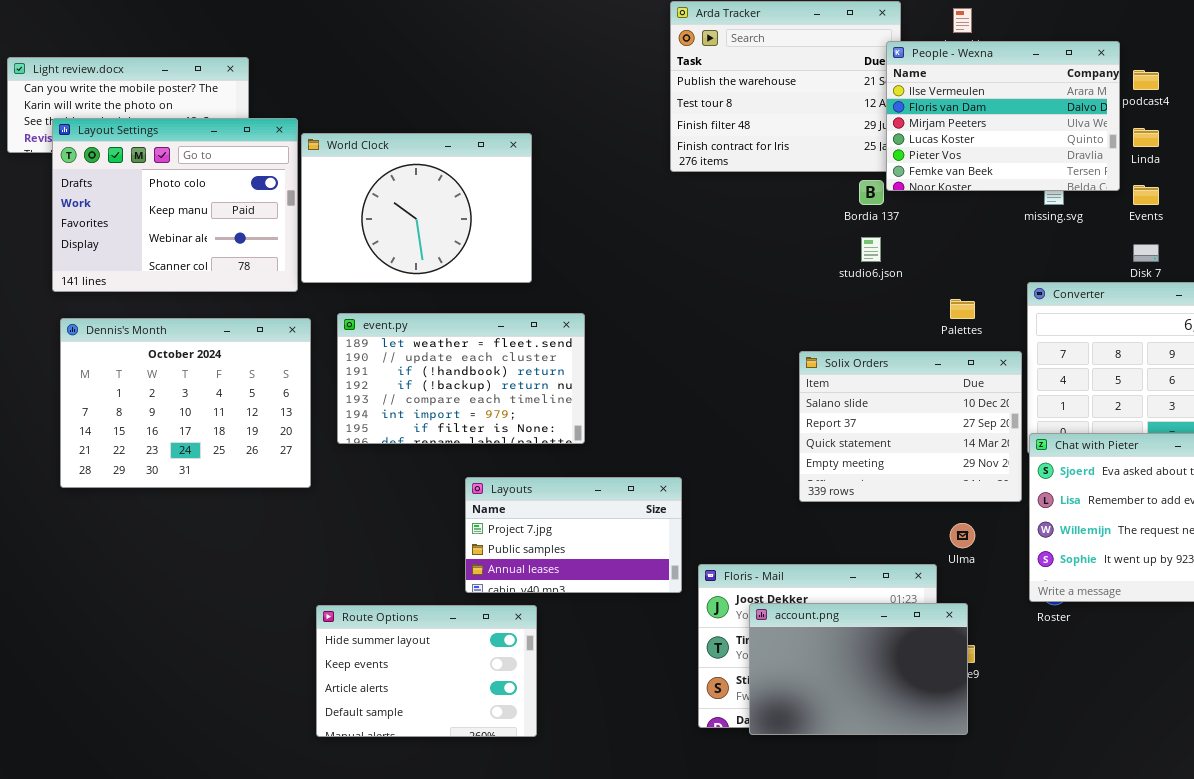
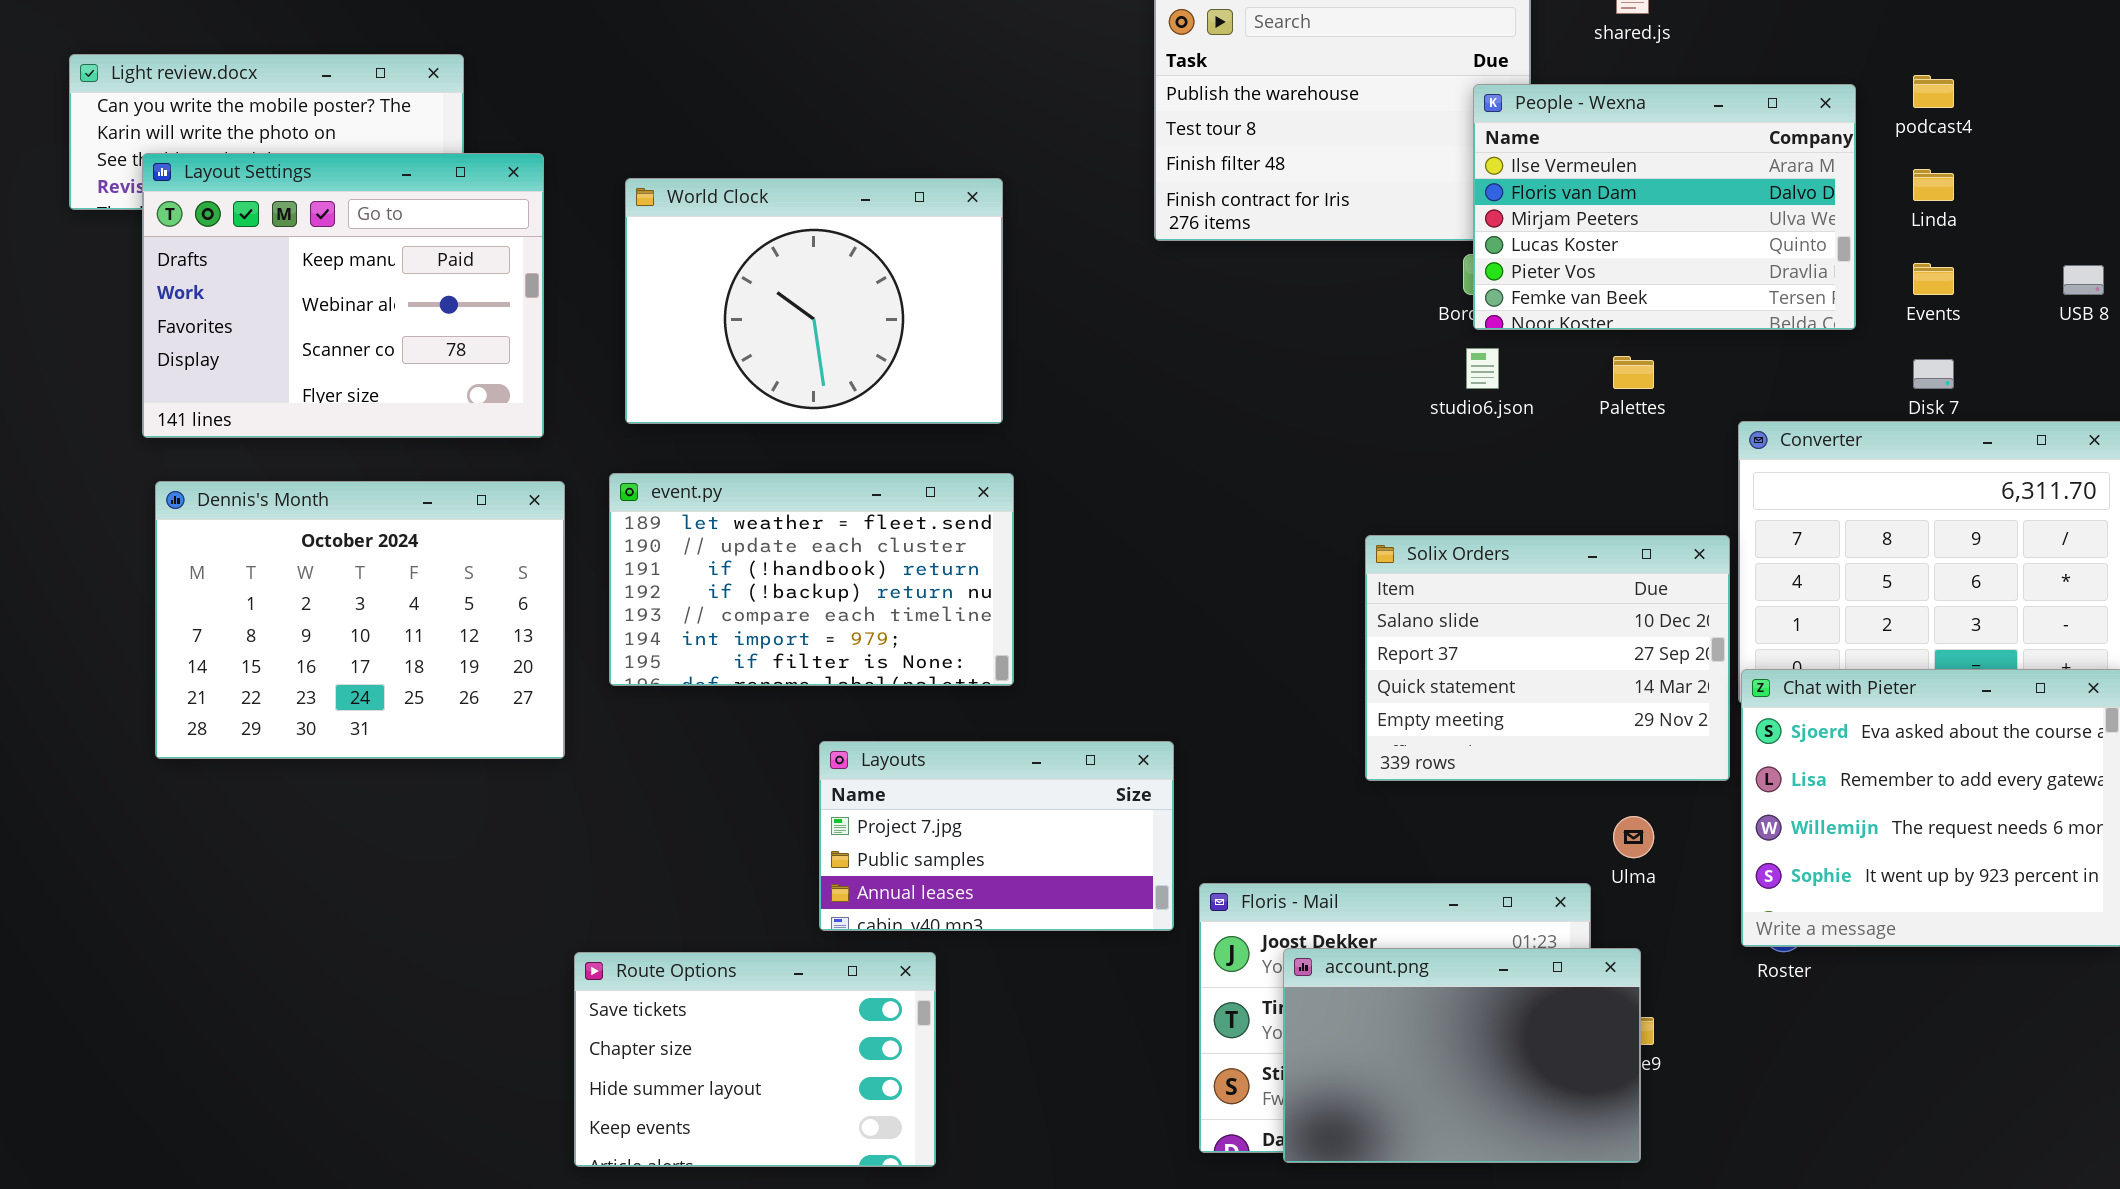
People - Wexna: [886,41,1120,191] -> [1473,84,1856,330], moved
Layout Settings: [52,118,298,292] -> [142,153,544,438], scrolled down 1 row
World Clock: [301,133,532,283] -> [625,178,1003,424], moved
Palettes: [950,299,975,319] -> [1613,356,1654,389], moved
Route Options: [316,605,537,737] -> [574,952,936,1167], scrolled up 2 rows

